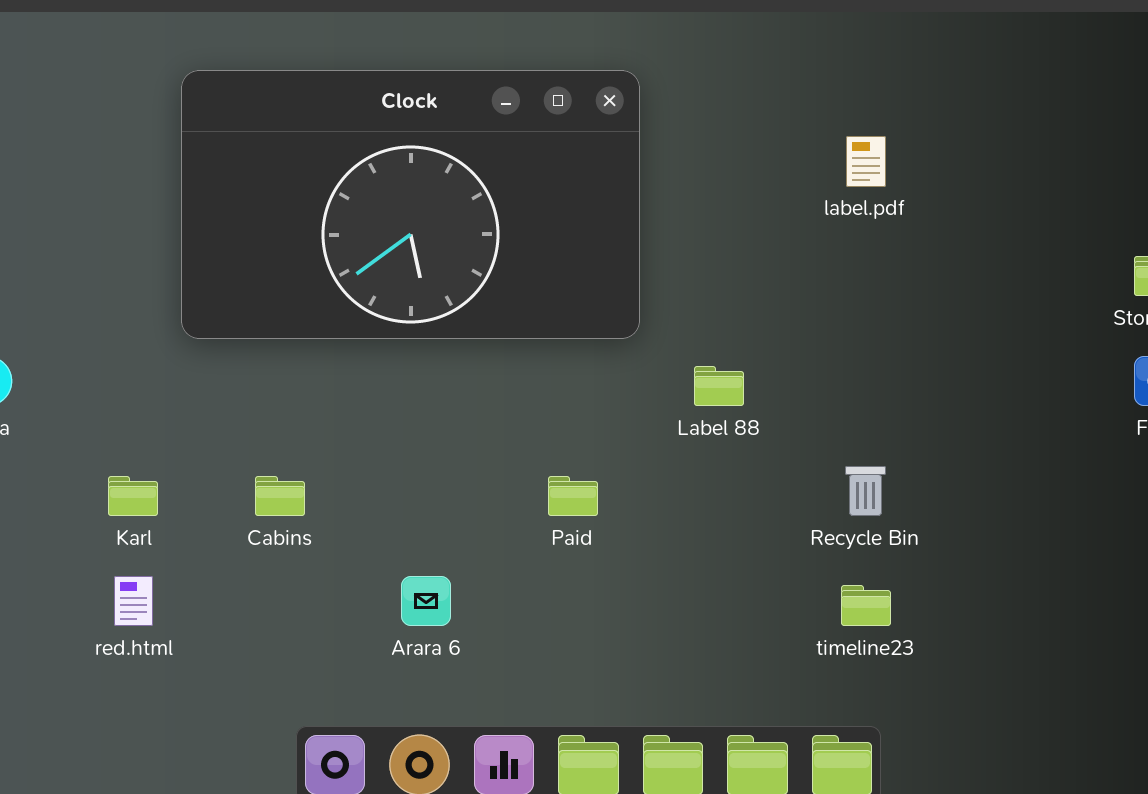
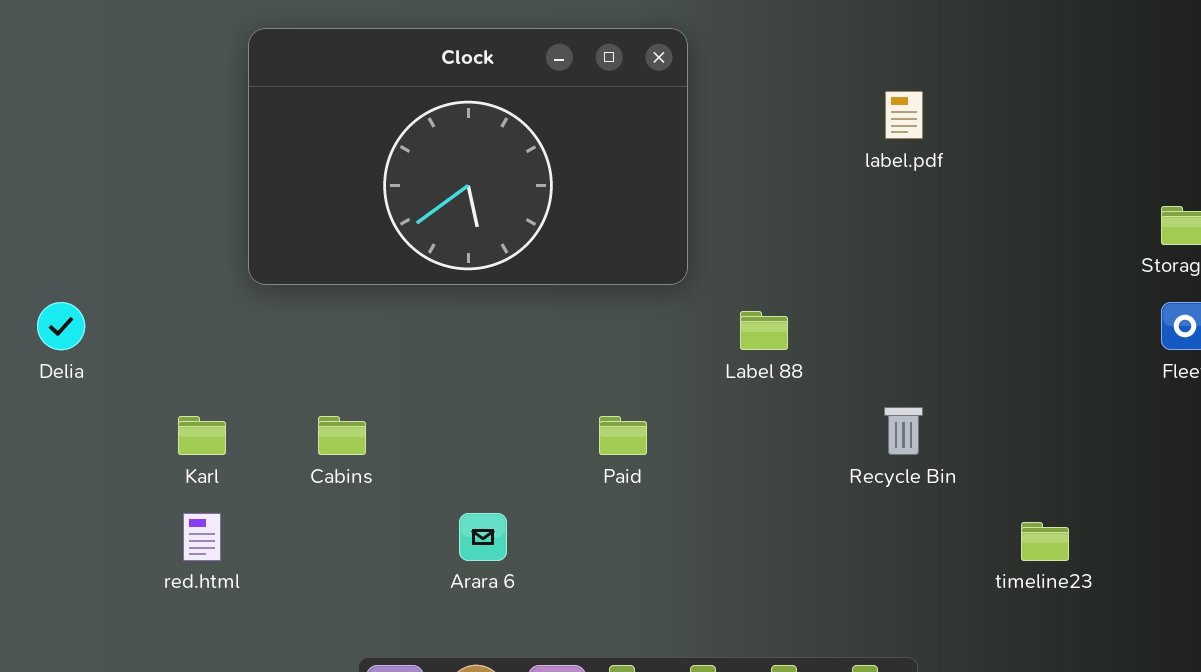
timeline23: [841,585,891,626] -> [1021,522,1069,561], moved

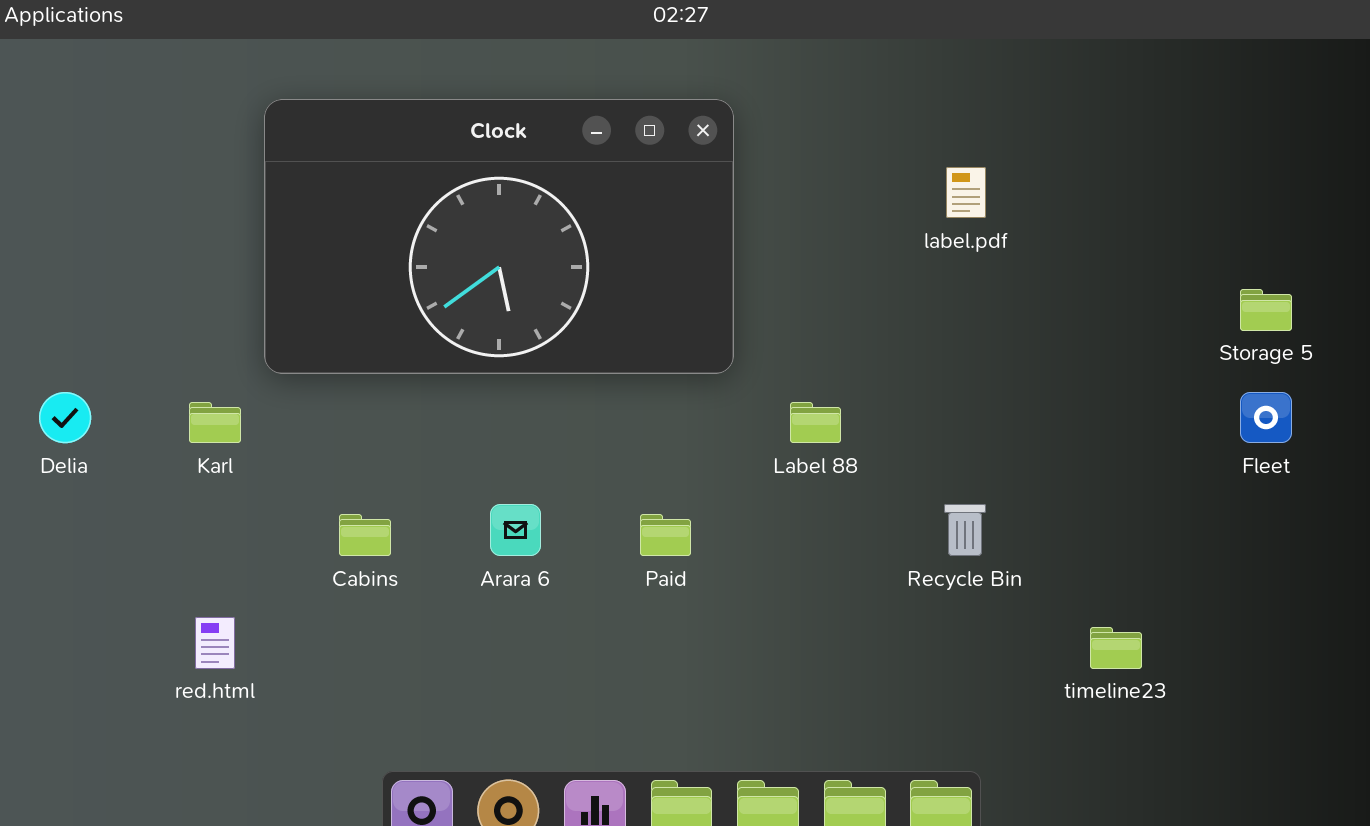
Karl: [178,416,226,455] -> [189,402,241,443], moved
Arara 6: [459,513,507,561] -> [490,504,541,556], moved

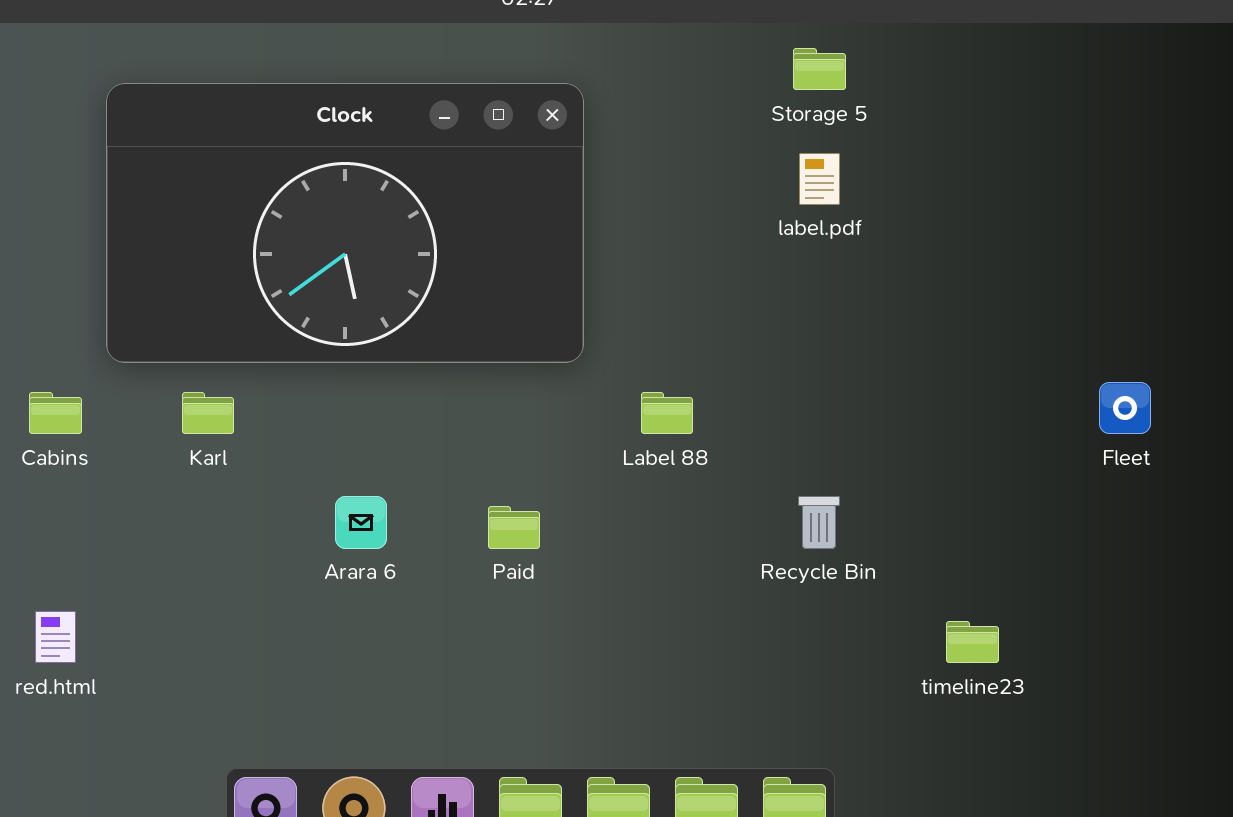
Storage 5: [1240,289,1292,331] -> [793,48,846,90], moved
Karl: [189,402,241,443] -> [182,392,234,434], moved
Cabins: [339,514,391,556] -> [29,392,82,434], moved

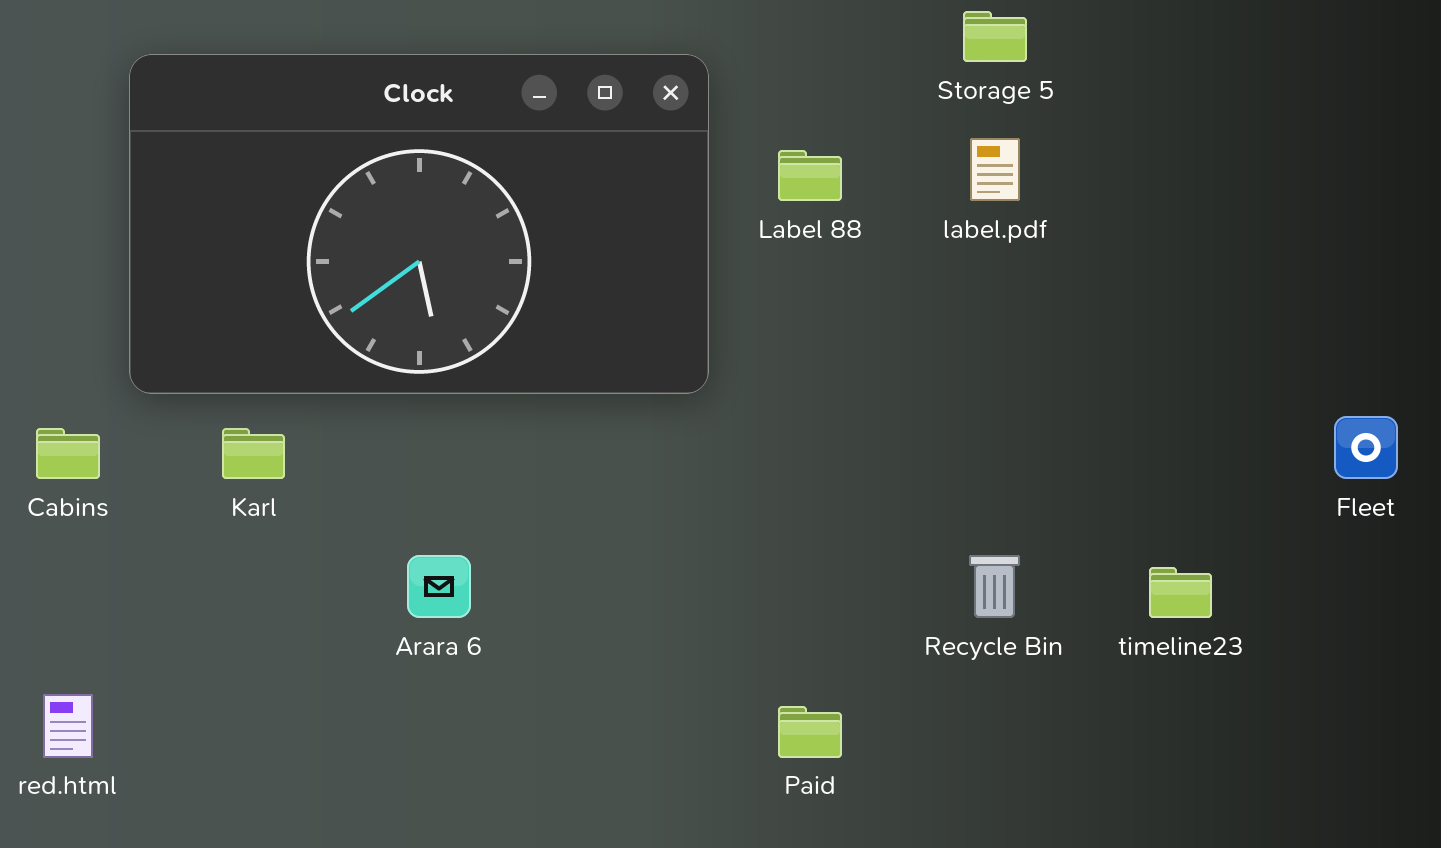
Label 88: [641,392,693,434] -> [778,150,842,201], moved
Paid: [488,506,540,549] -> [778,706,842,758], moved
timeline23: [946,621,999,663] -> [1149,567,1212,618], moved

